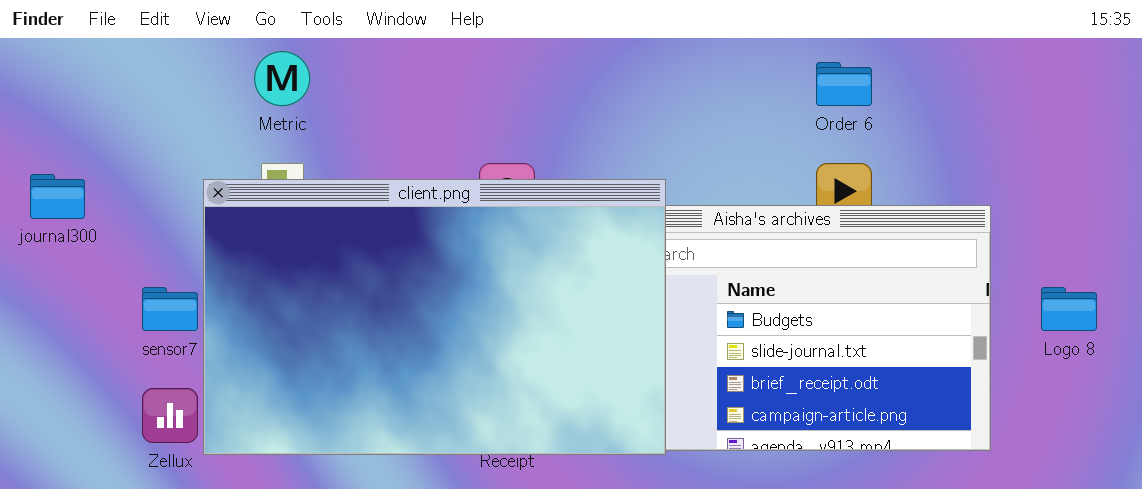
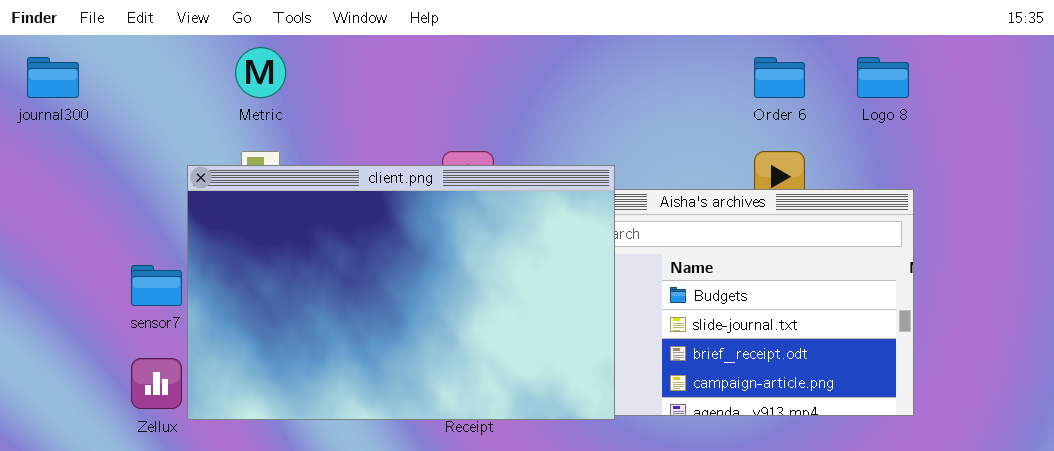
journal300: [30,174,85,219] -> [27,57,79,98], moved
Logo 8: [1041,287,1097,331] -> [857,57,909,98], moved

